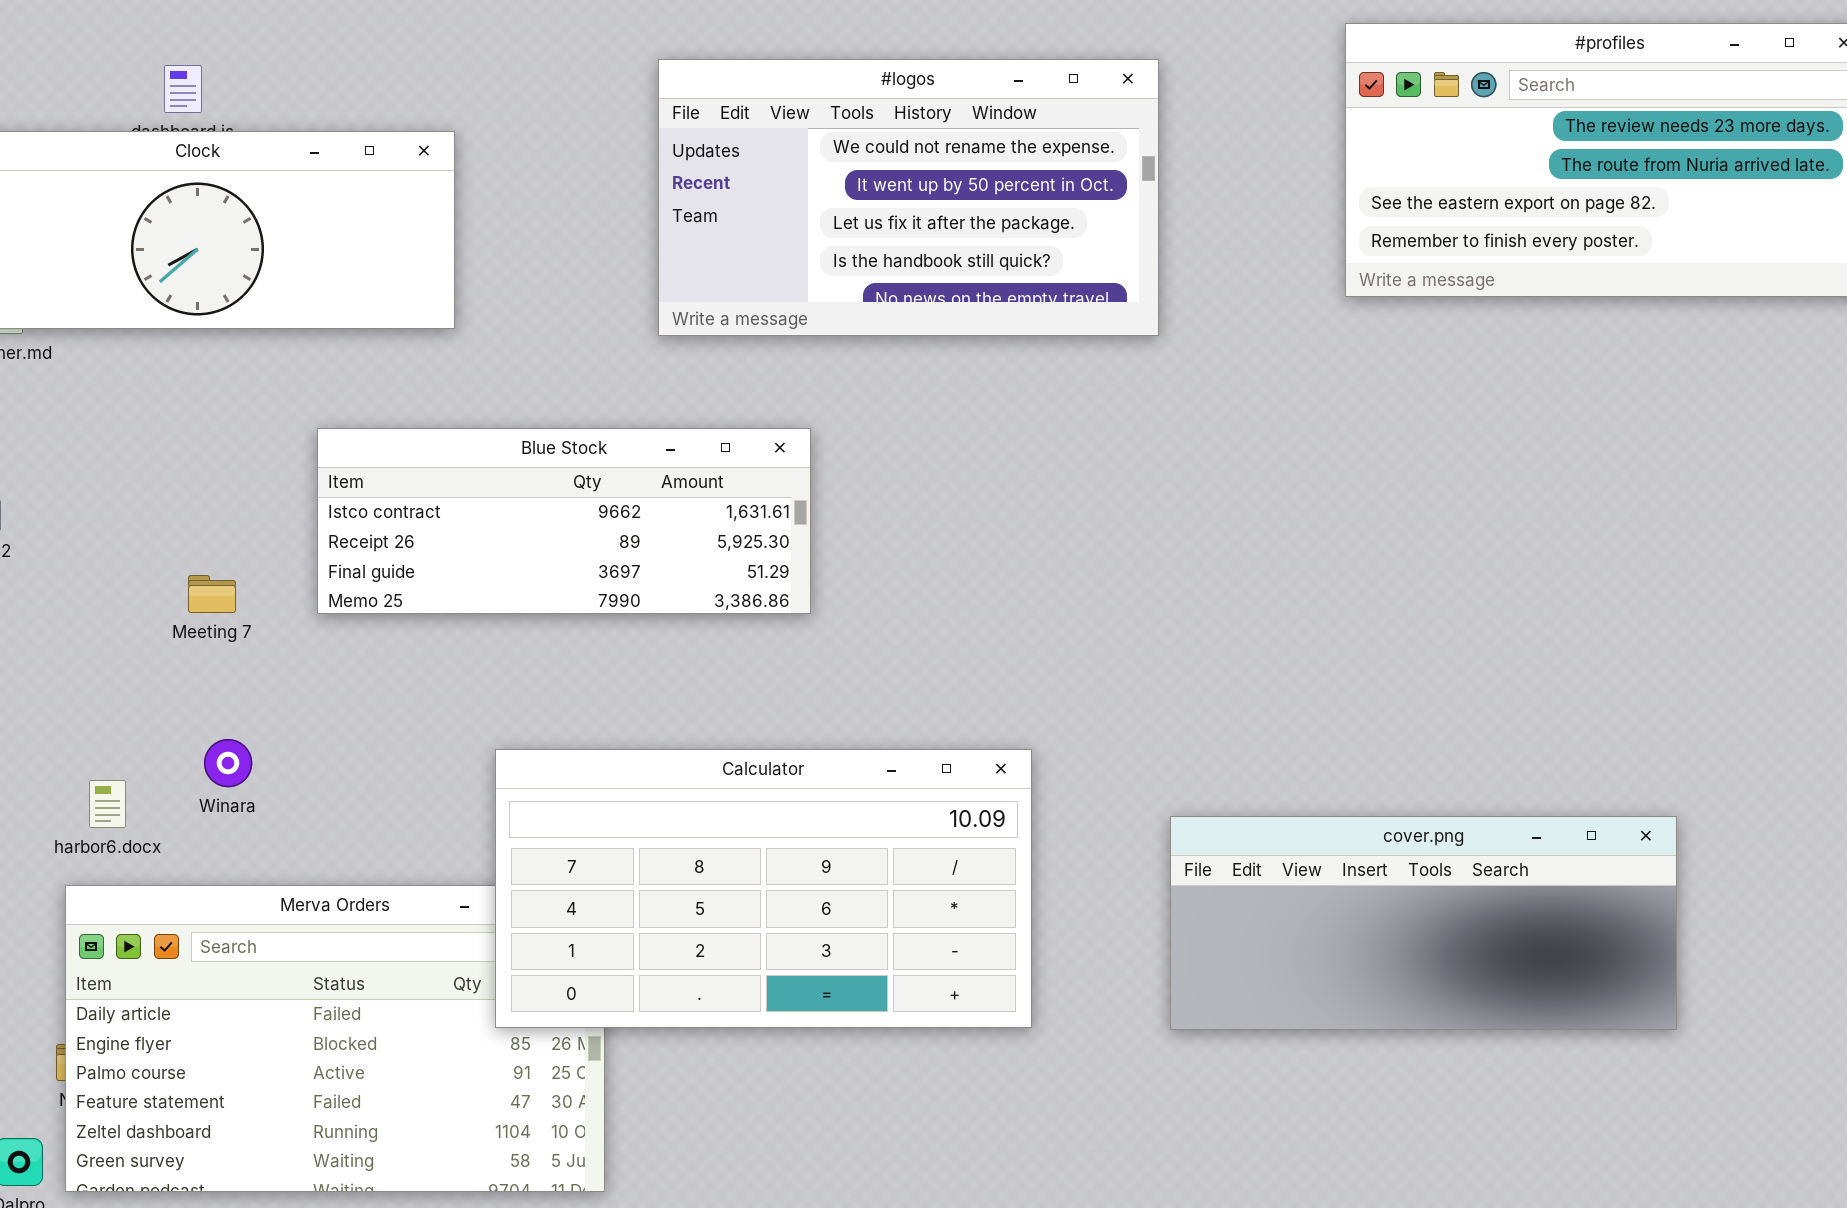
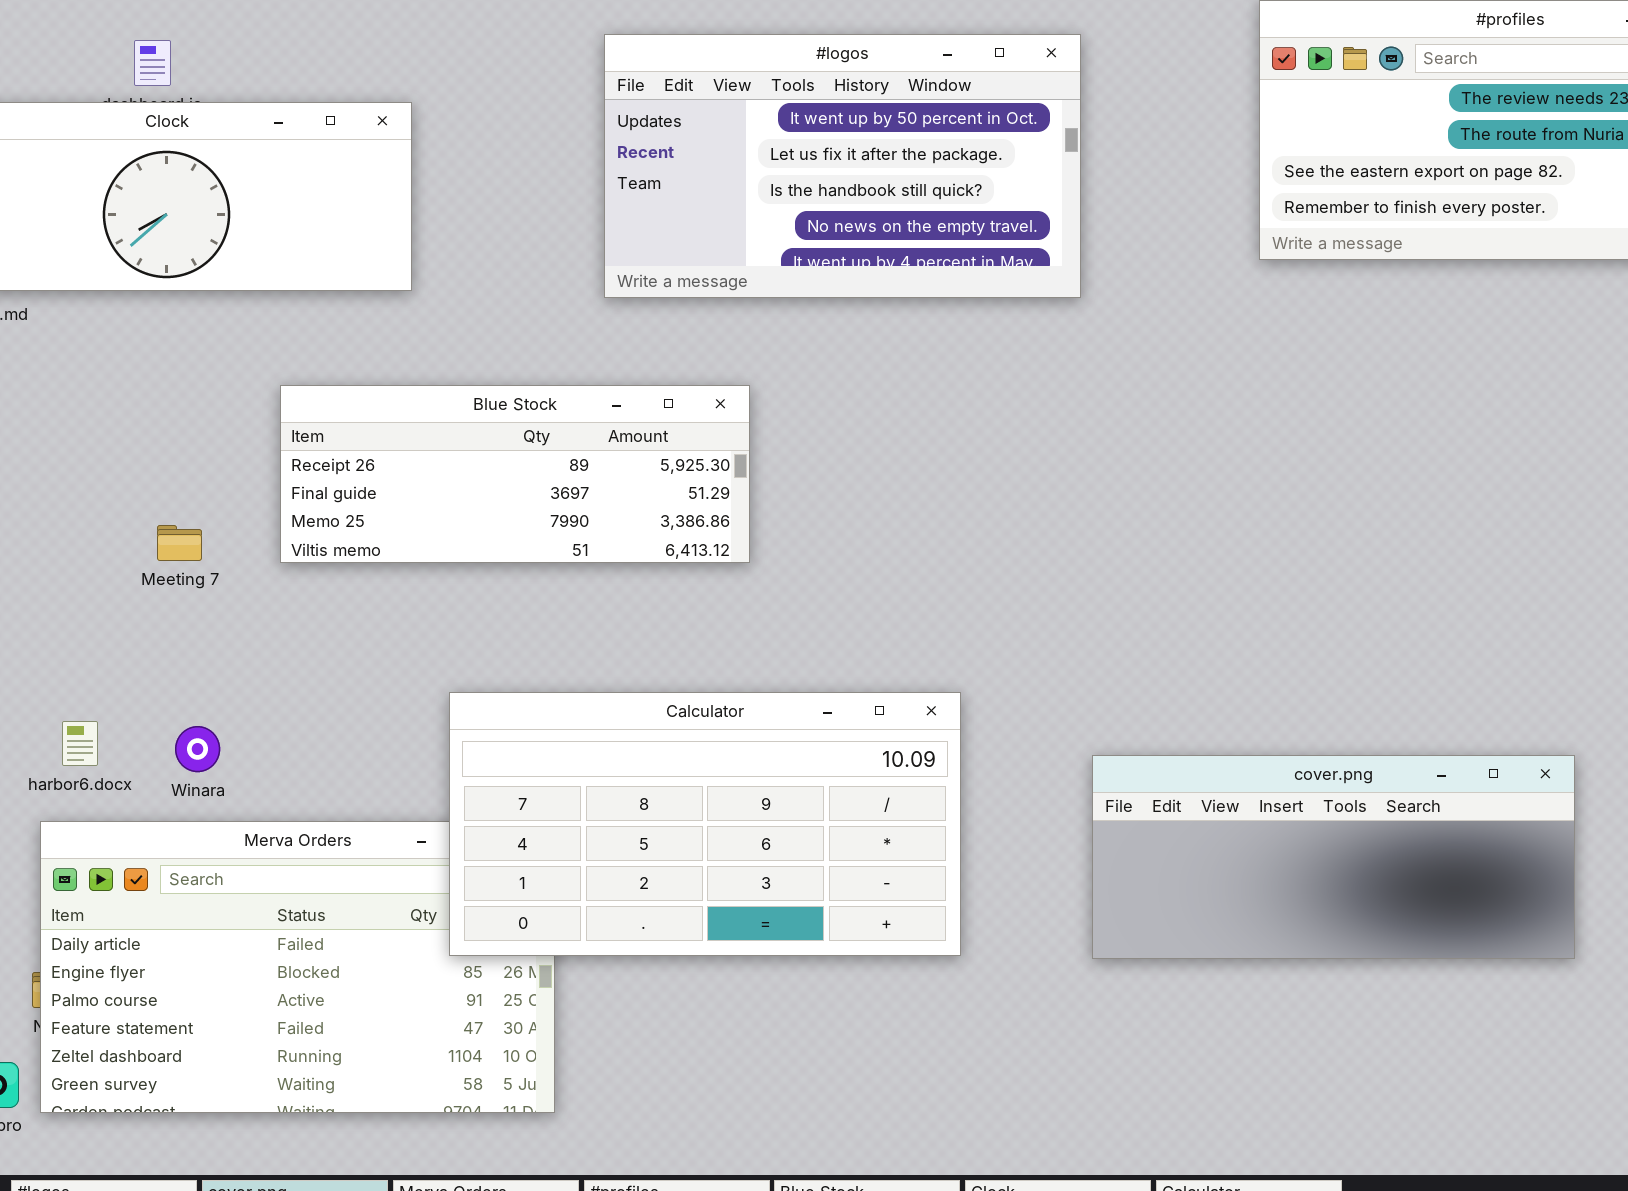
#logos: [658,59,1159,336] -> [604,34,1081,298], scrolled down 1 row
Blue Stock: [317,428,811,614] -> [280,385,750,563], scrolled down 1 row
Winara: [204,739,252,787] -> [175,726,220,772], moved

